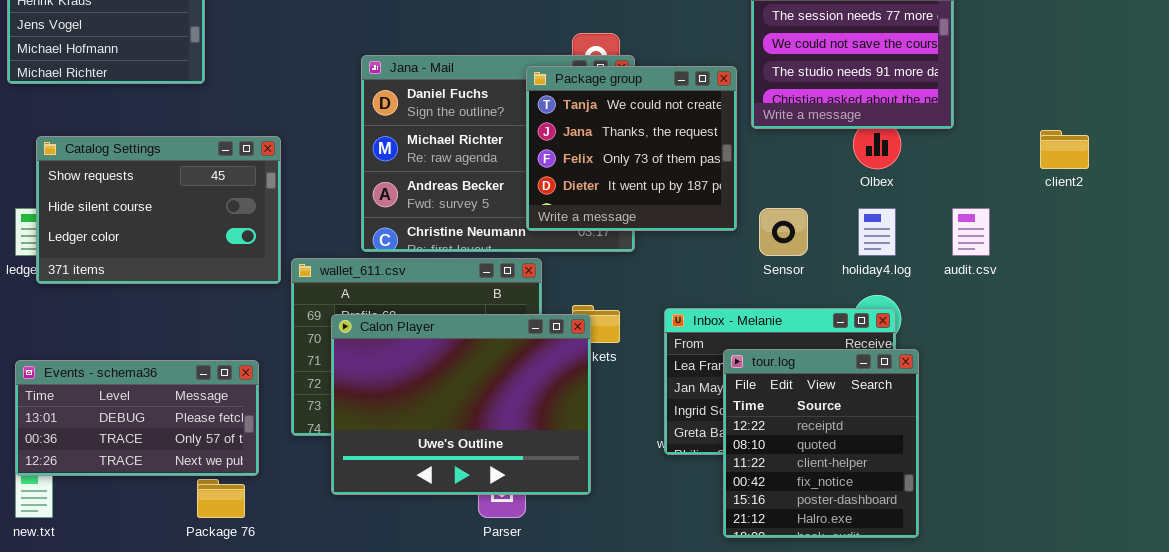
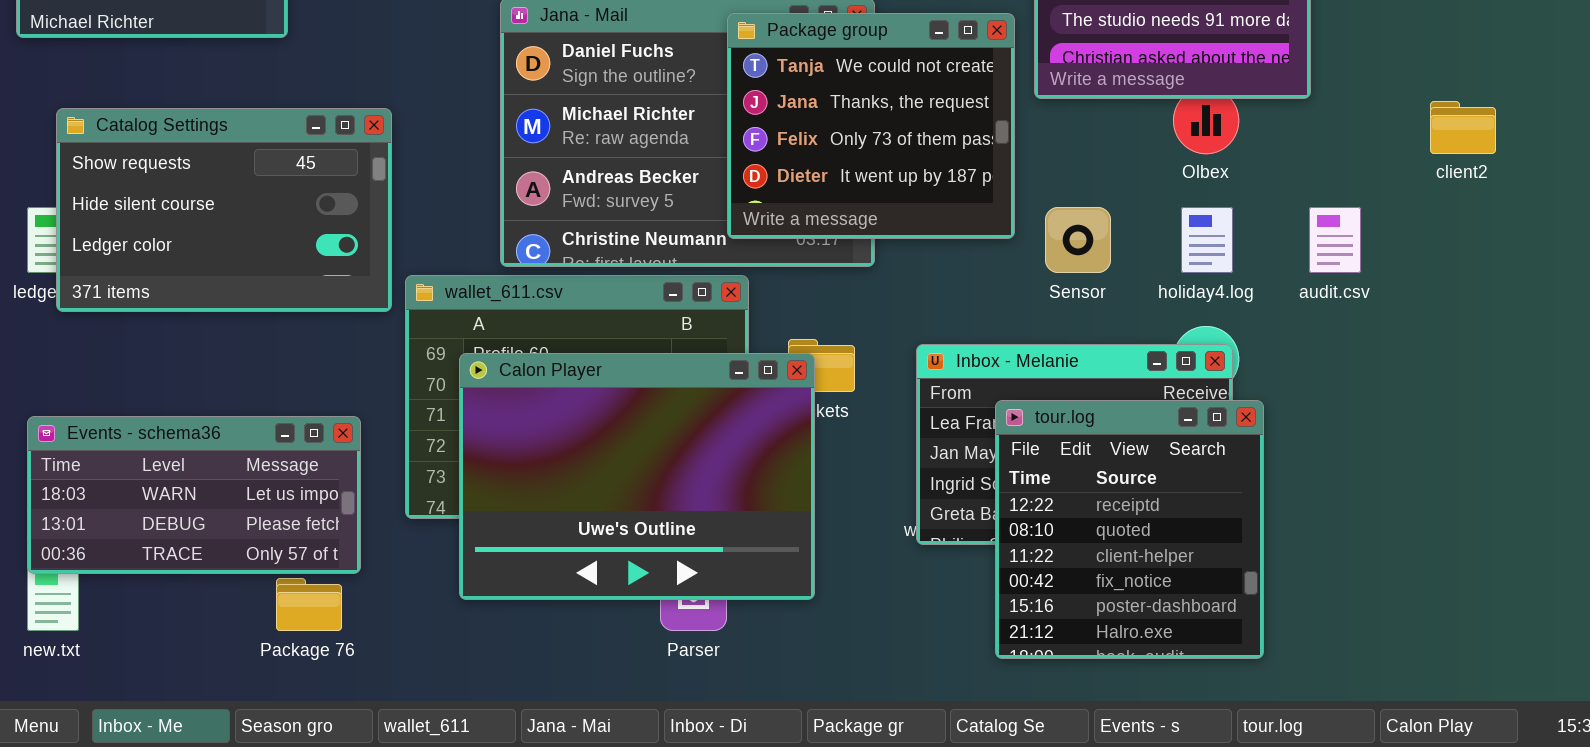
Events - schema36: [15,360,259,476] -> [27,416,361,574], scrolled up 1 row

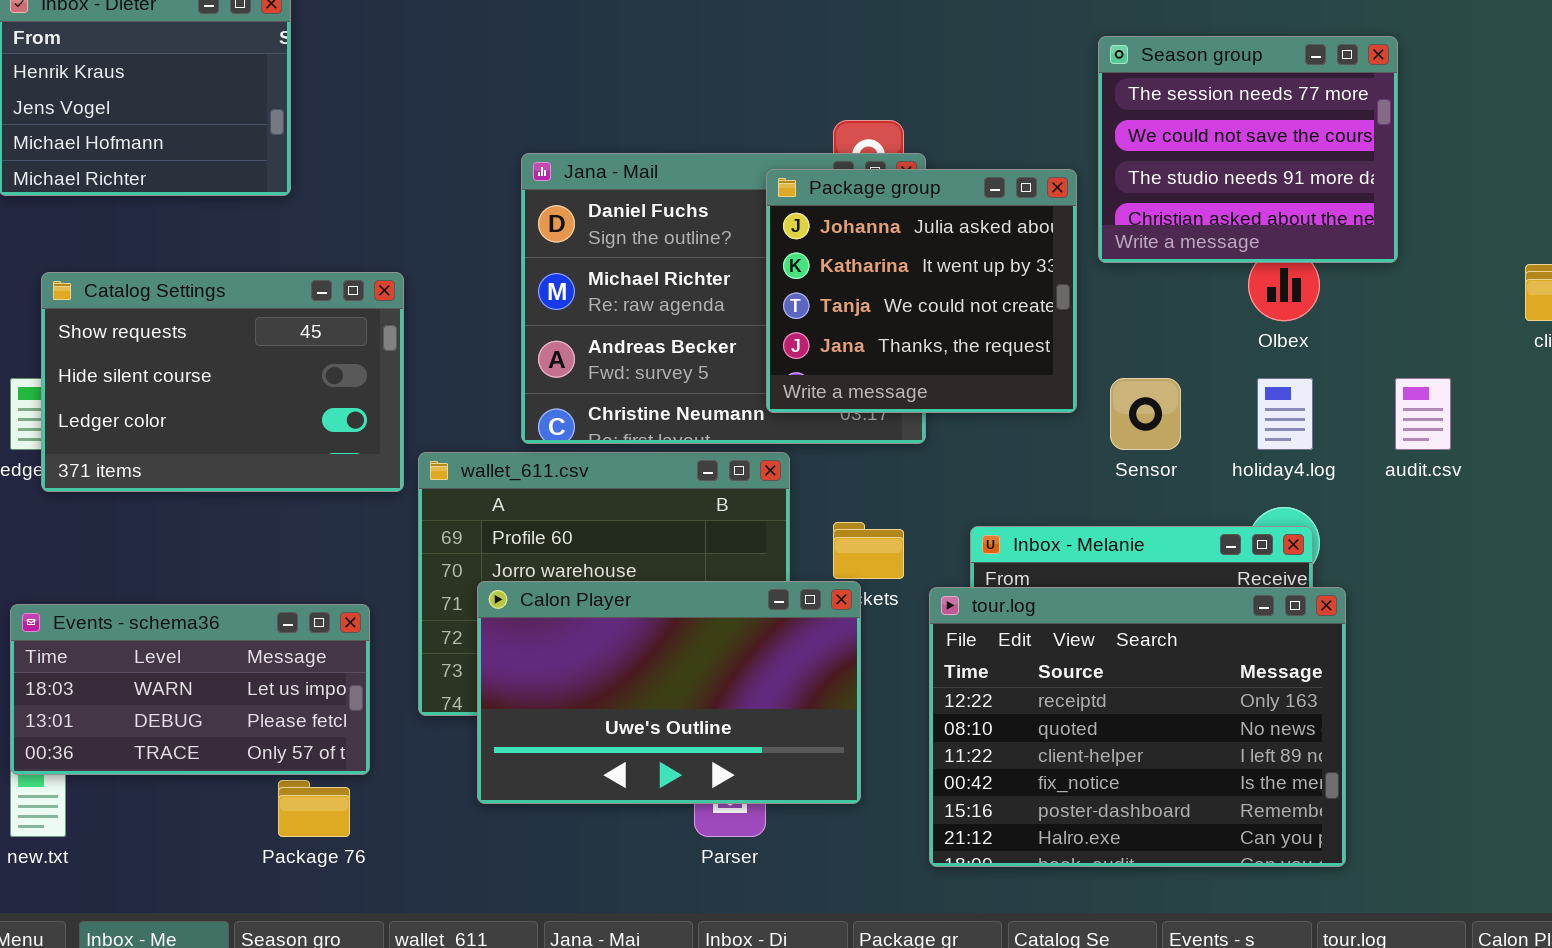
Package group: [727,13,1015,239] -> [766,169,1077,413], scrolled up 2 rows
Calon Player: [459,353,815,600] -> [477,581,861,804], resized
tour.log: [995,400,1264,659] -> [929,587,1346,867], resized

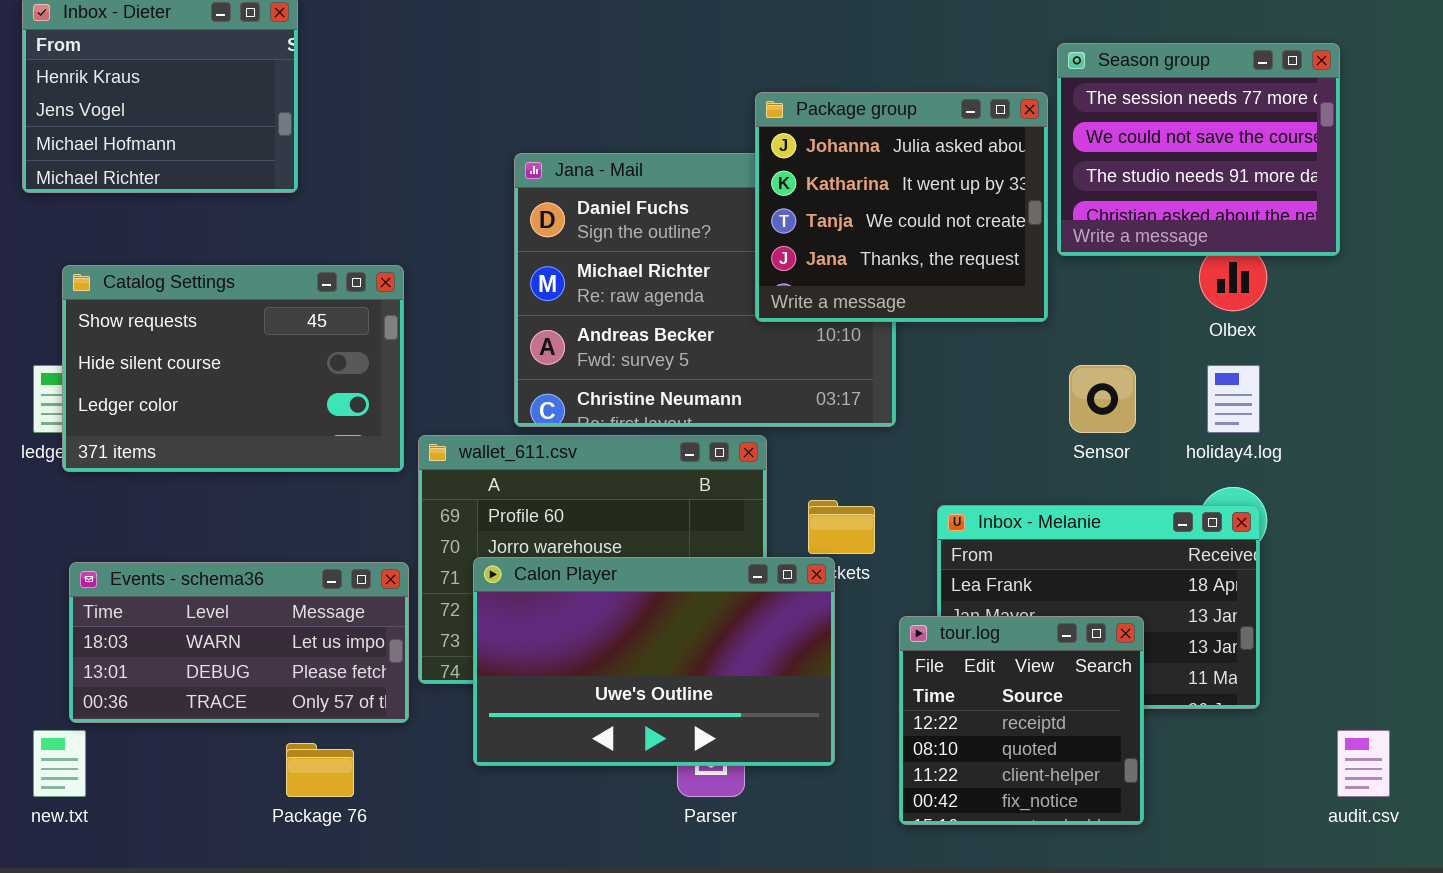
Package group: [766,169,1077,413] -> [755,92,1048,322], moved
audit.csv: [1395,378,1451,450] -> [1337,730,1390,797], moved
tour.log: [929,587,1346,867] -> [899,616,1144,825], resized
Events - schema36: [10,604,370,775] -> [69,562,409,723], moved

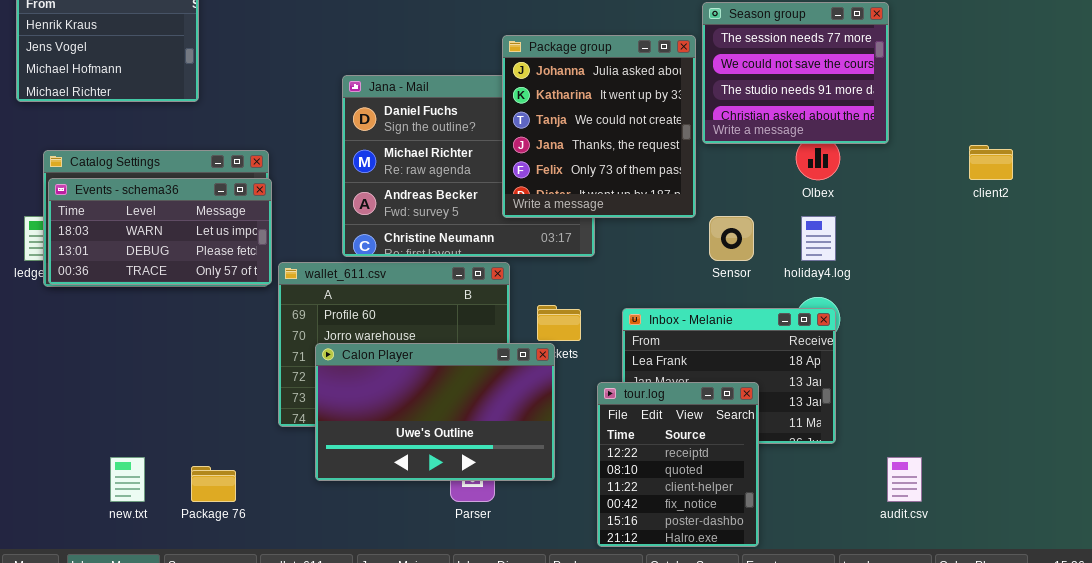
Package group: [755,92,1048,322] -> [502,35,696,218], resized
Events - schema36: [69,562,409,723] -> [48,178,272,285], moved
tour.log: [899,616,1144,825] -> [597,382,759,547], resized
new.txt: [33,730,86,797] -> [110,457,145,502], moved

